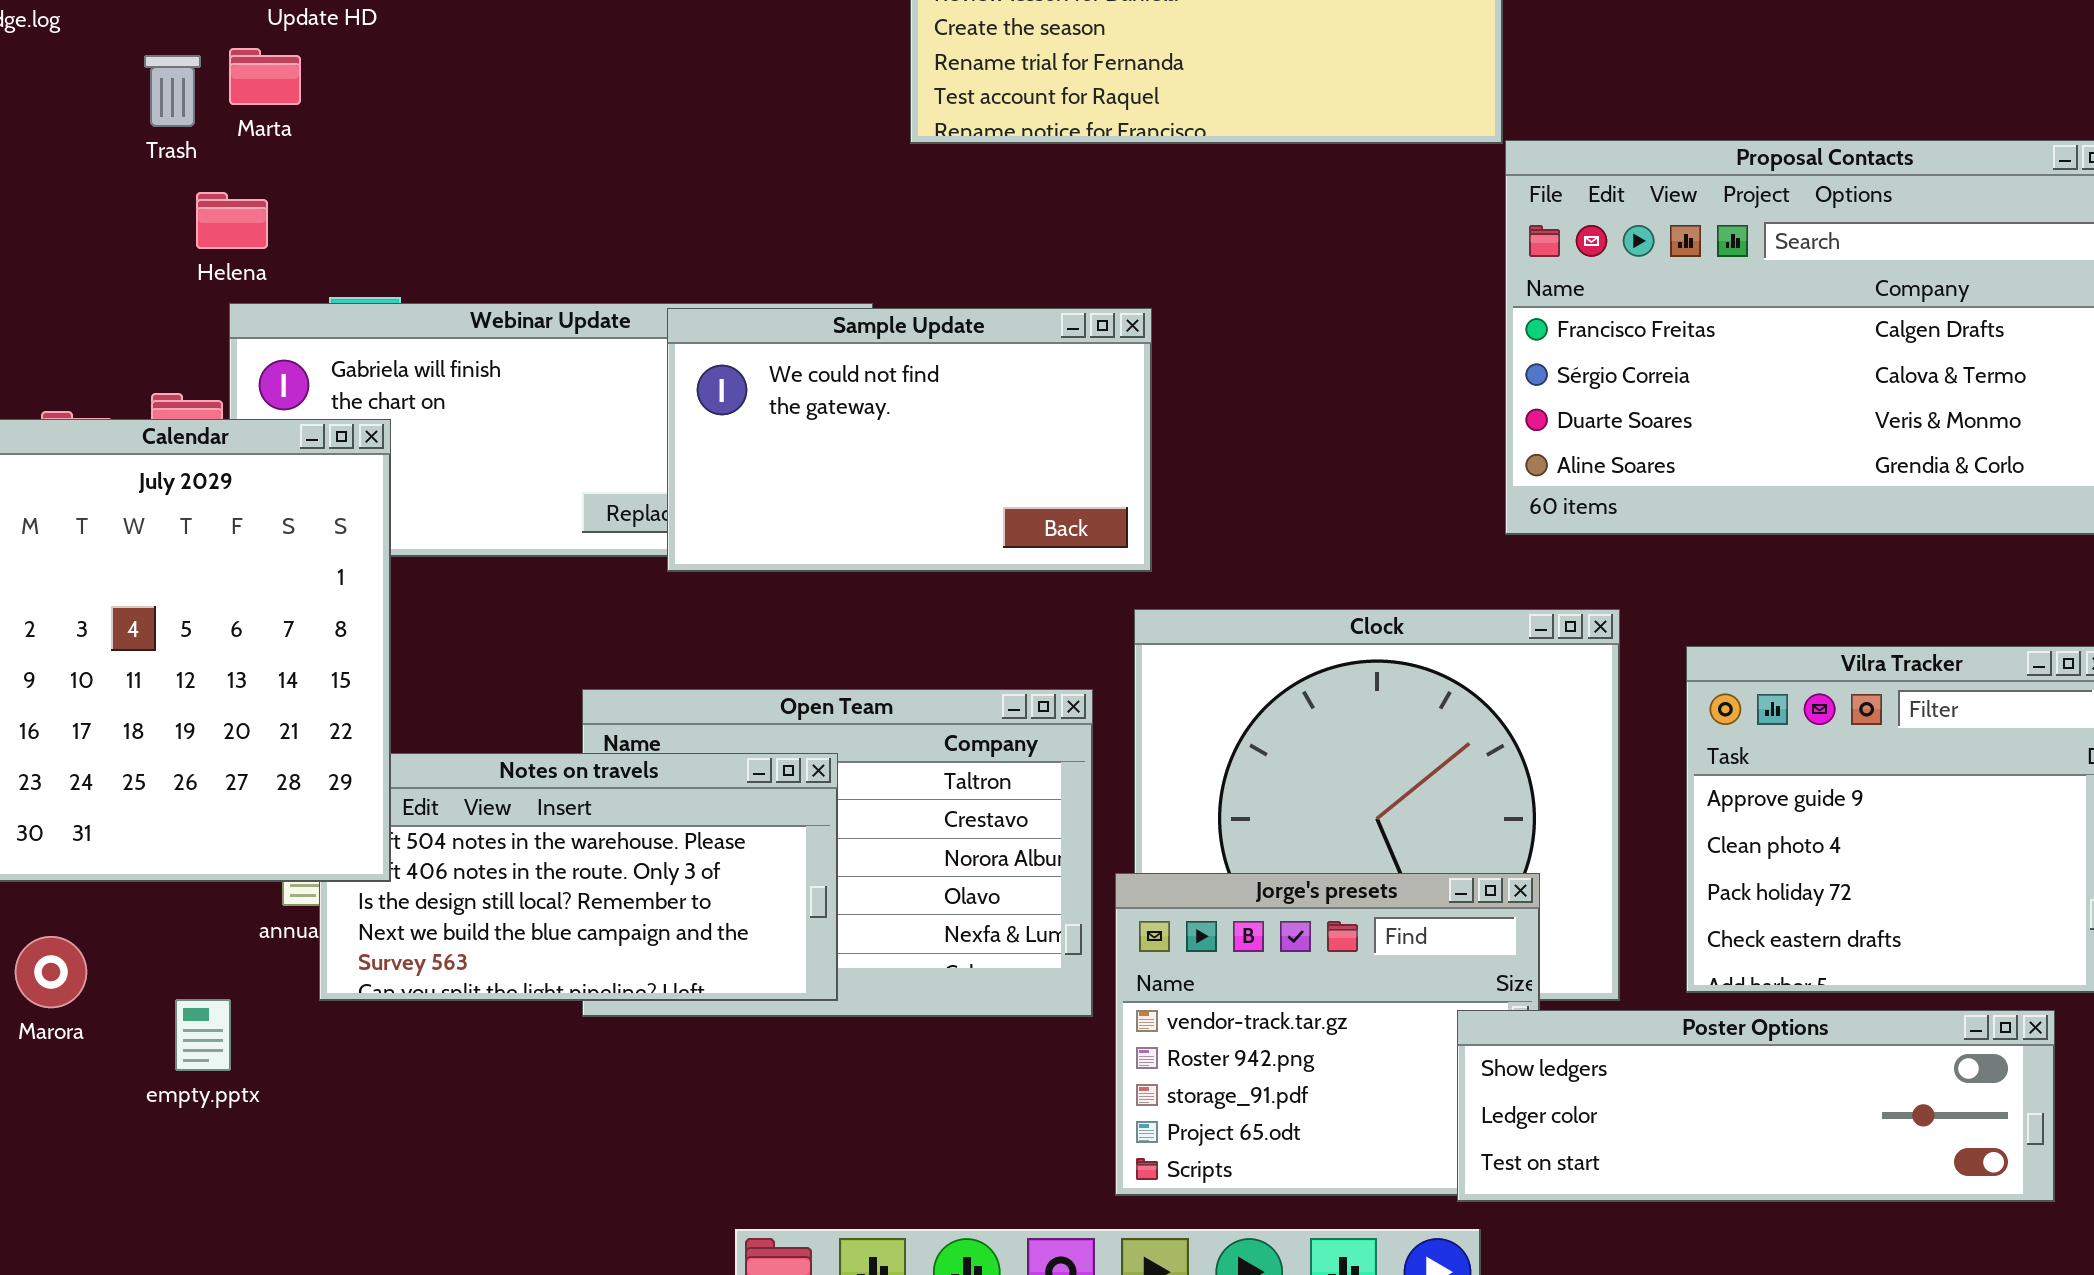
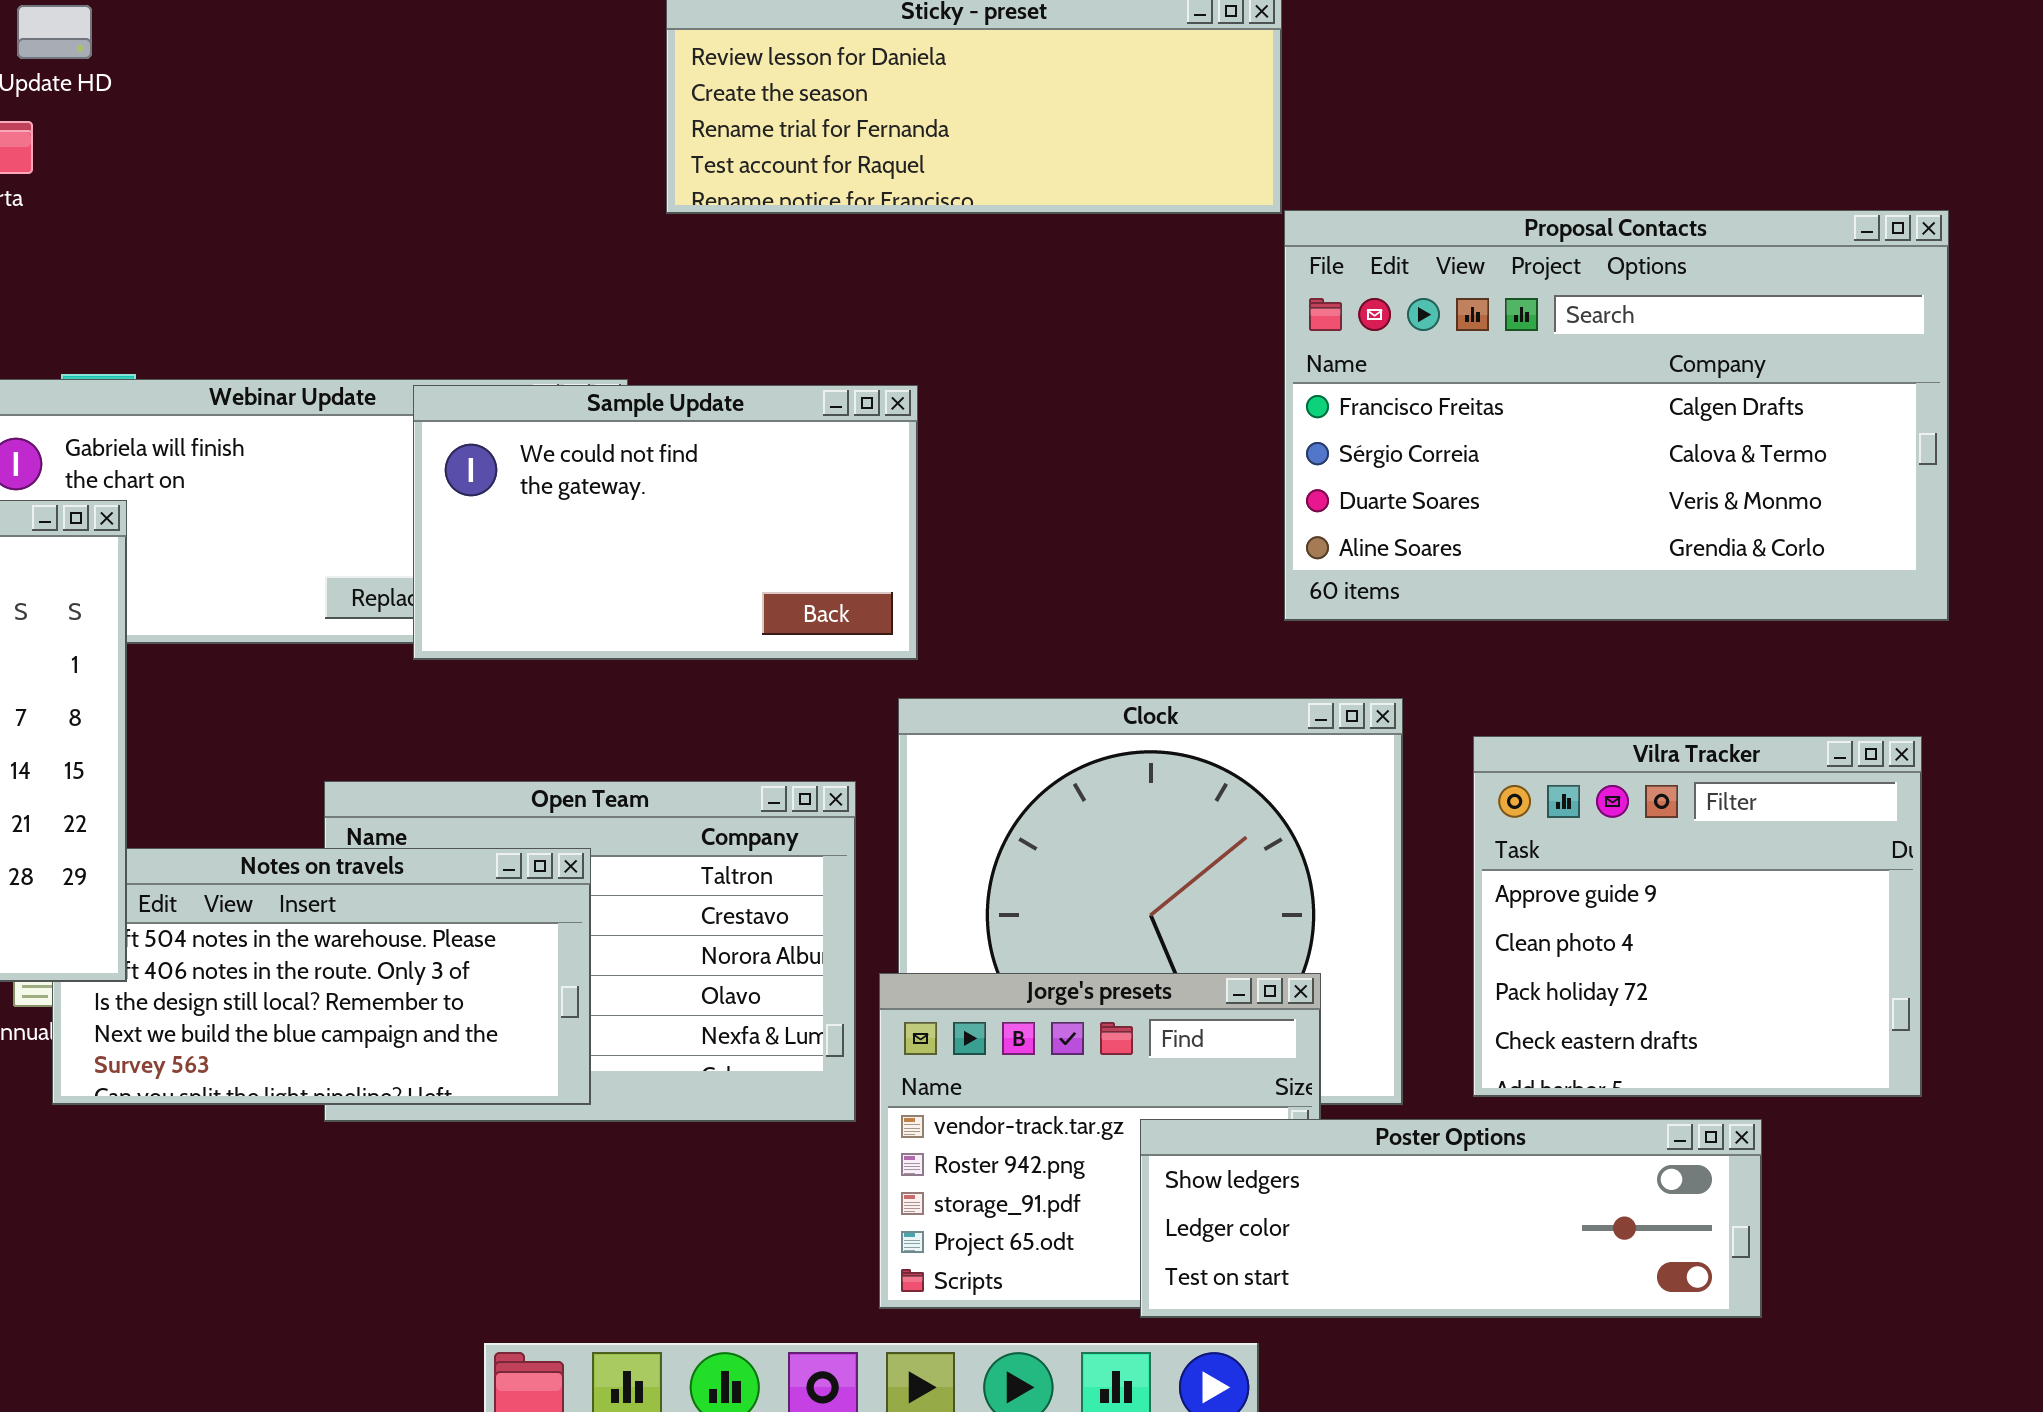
Poster Options: [1457,1010,2055,1202] -> [1140,1119,1762,1318], moved

